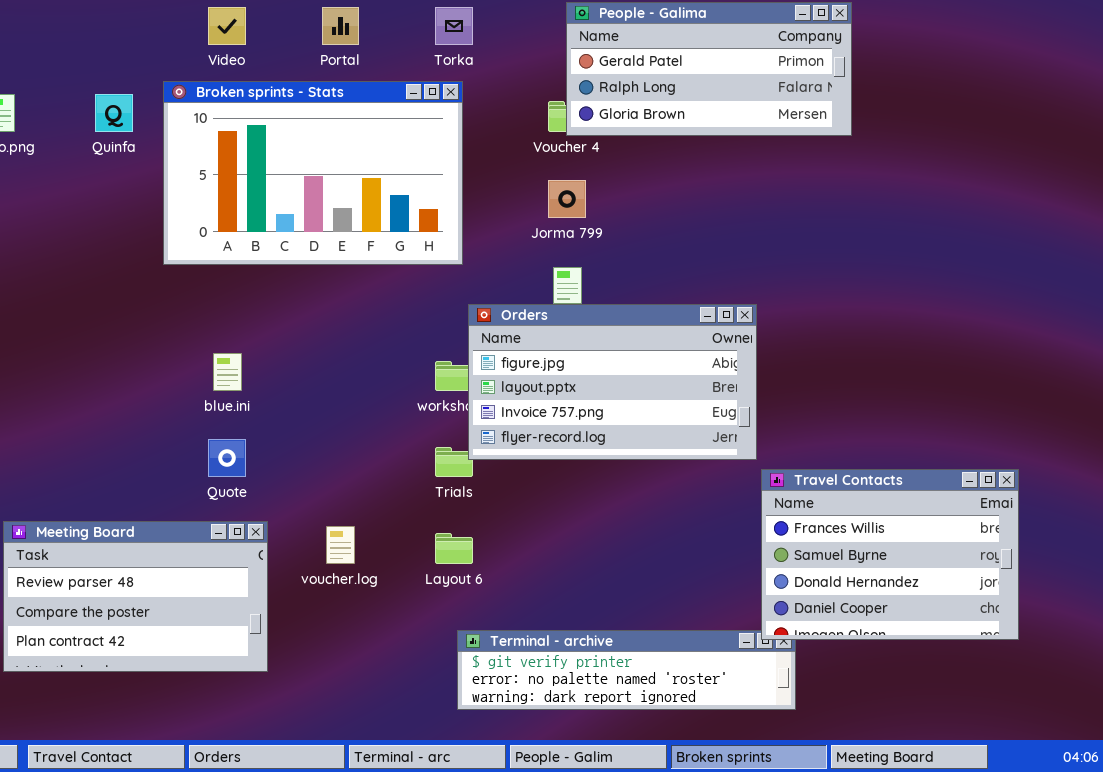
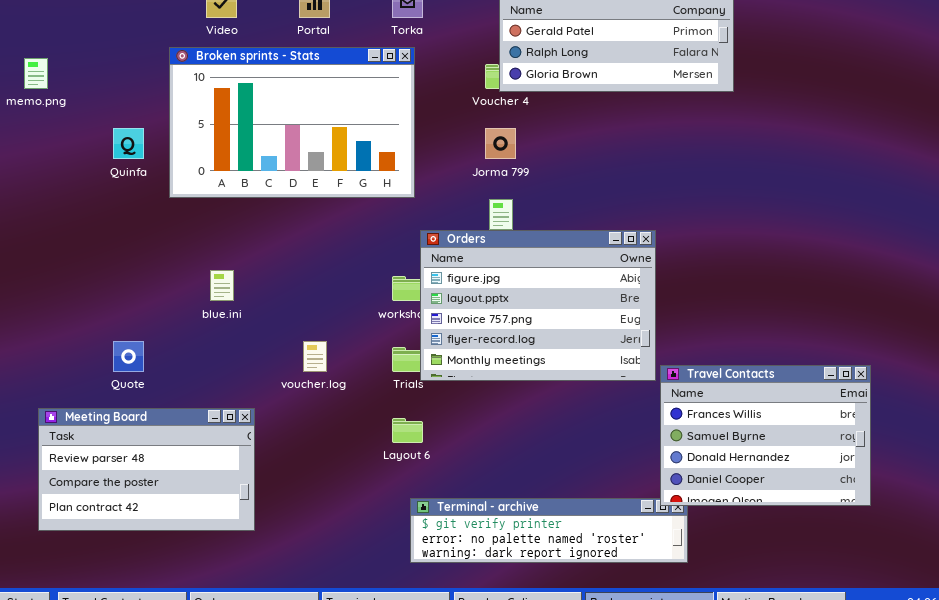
Quinfa: [95,94,133,132] -> [113,128,144,159], moved
Orders: [468,304,757,460] -> [420,230,656,381], resized
Quote: [208,439,246,477] -> [113,341,144,372], moved
voucher.log: [326,526,355,564] -> [303,341,327,372], moved

